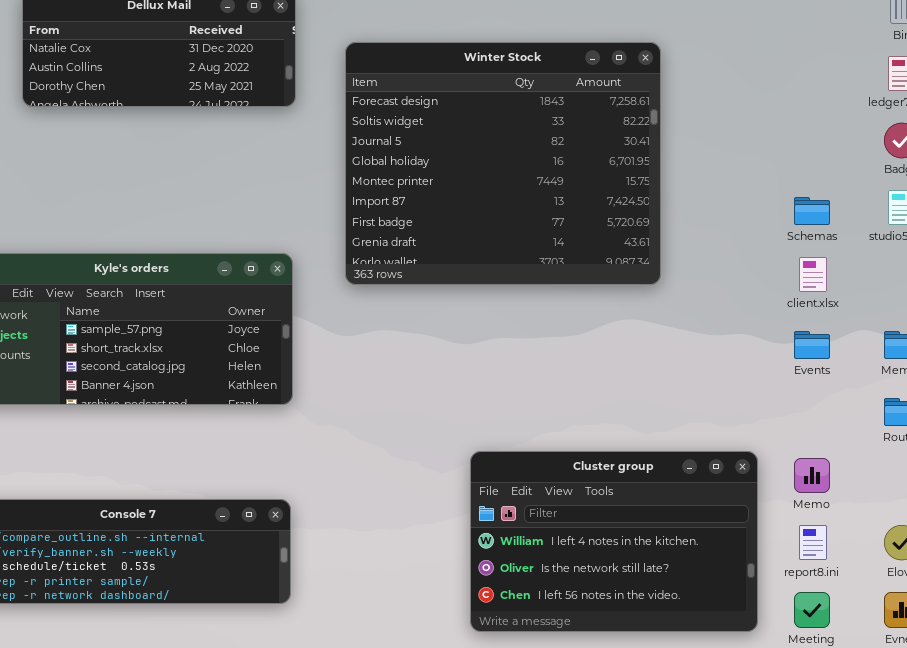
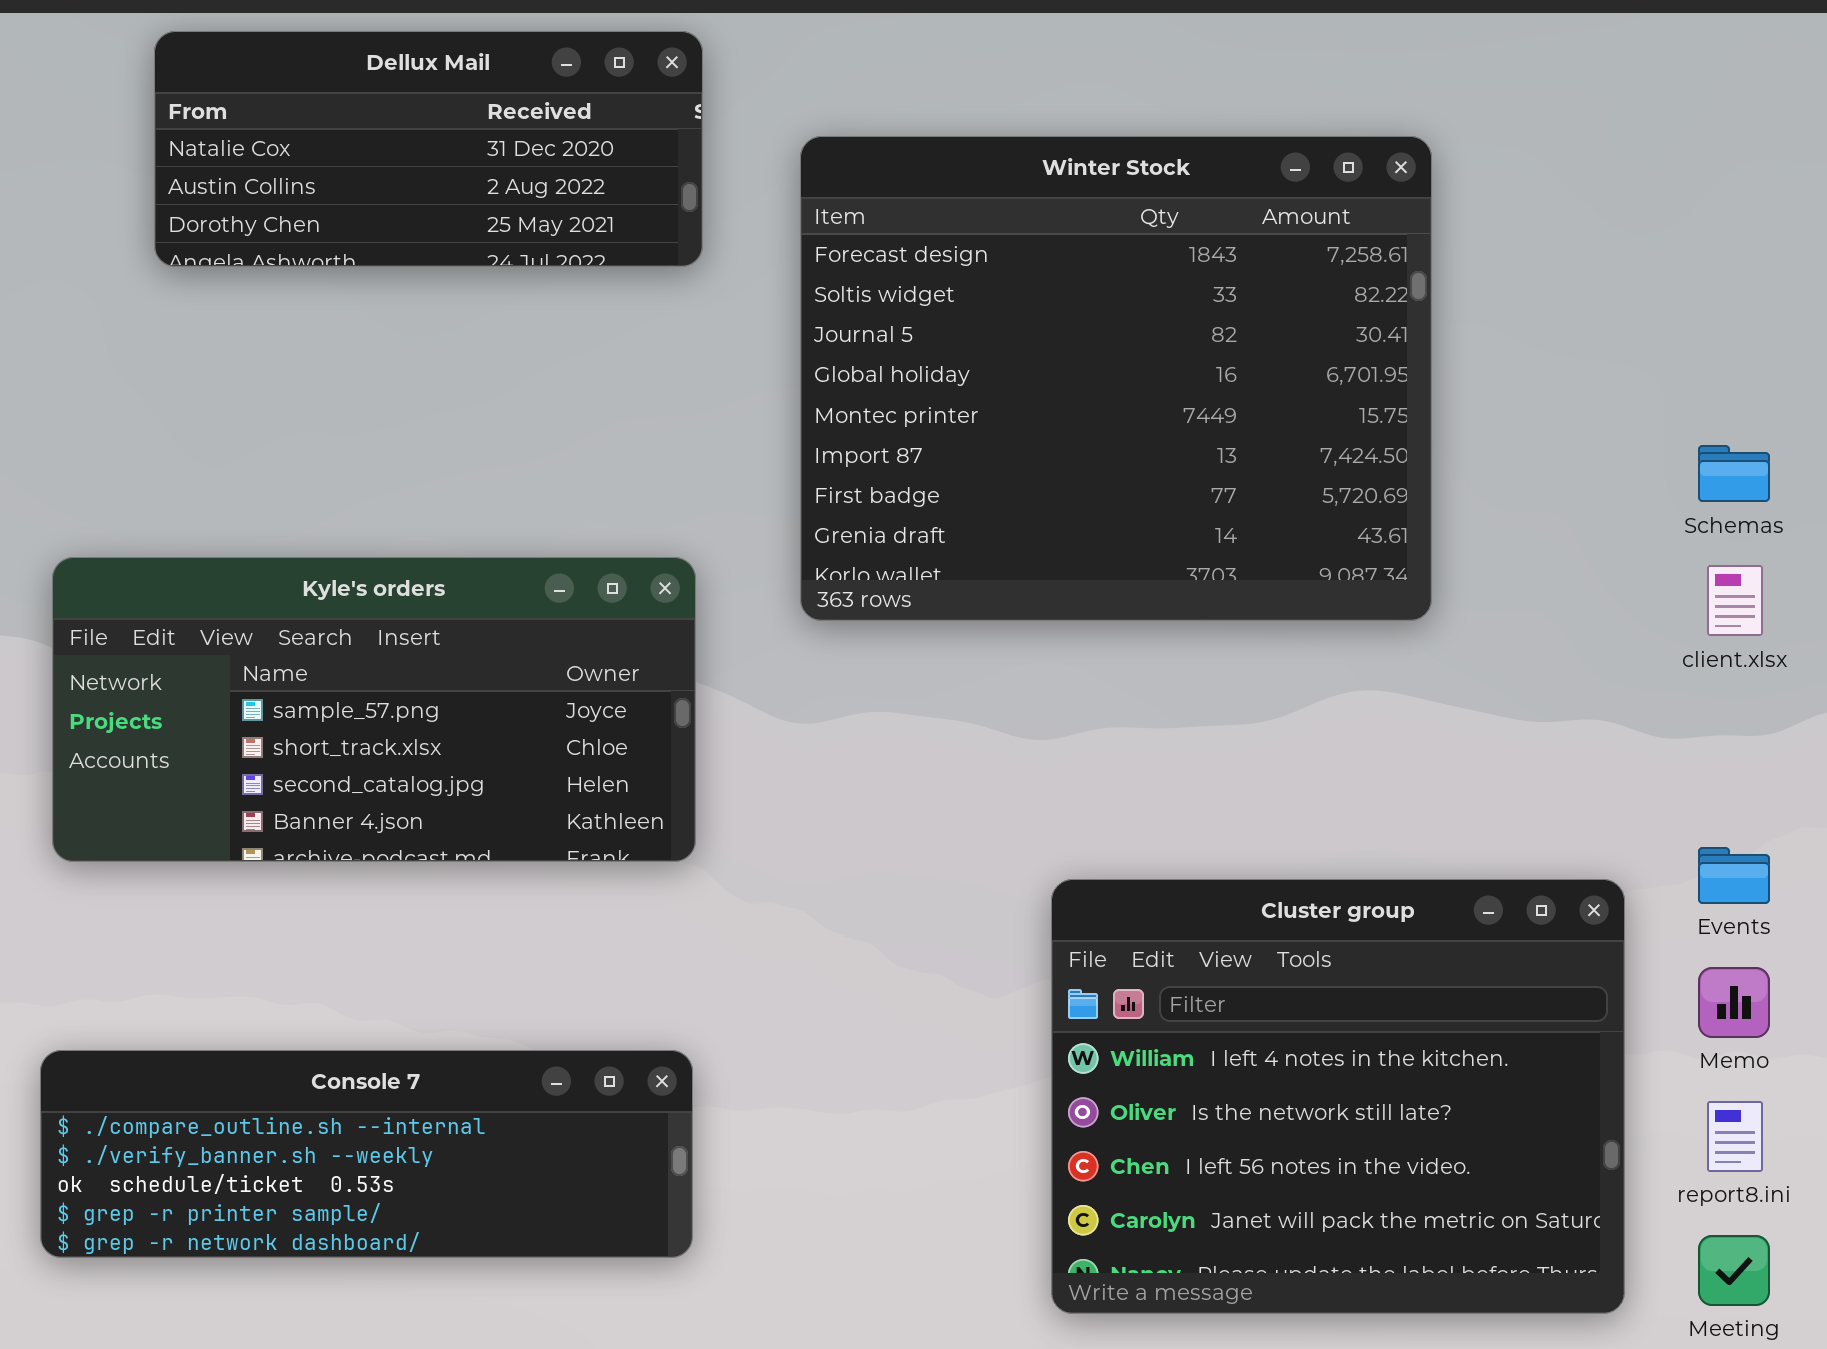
Events: [794,331,830,359] -> [1698,847,1770,904], moved
Cluster group: [470,451,758,632] -> [1051,879,1625,1314], resized

